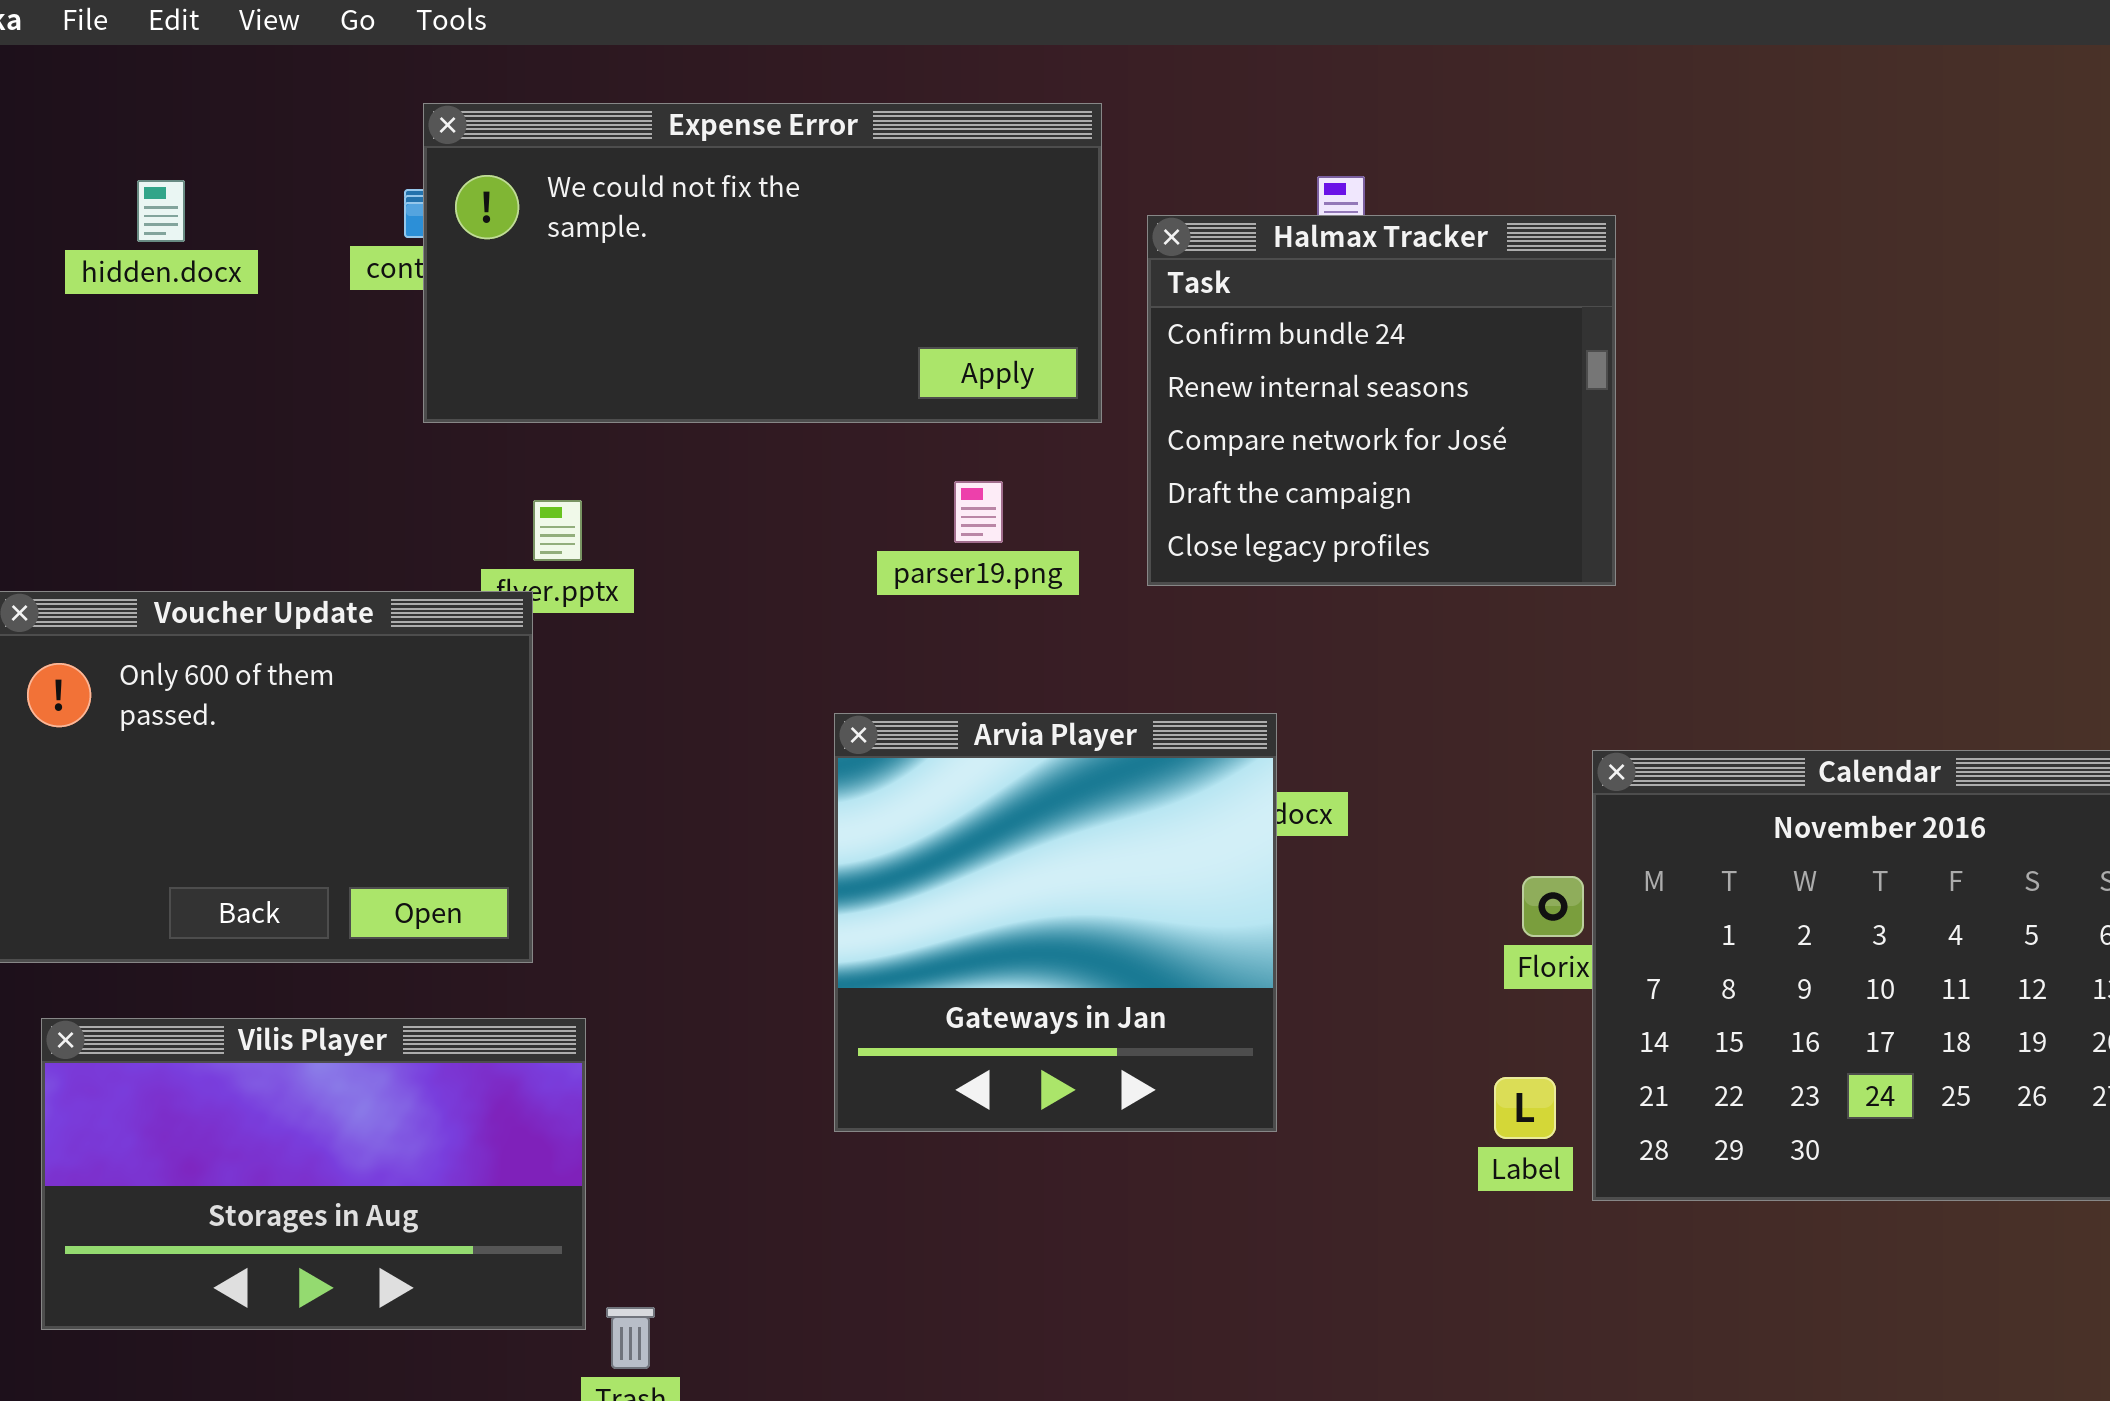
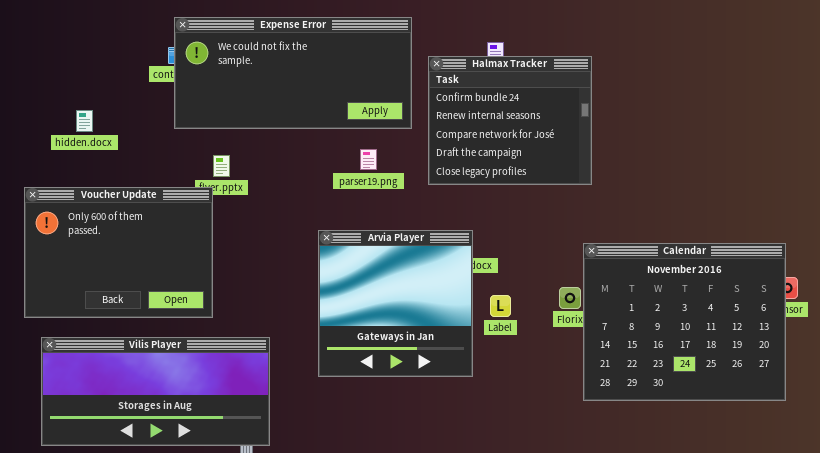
hidden.docx: [137,180,185,242] -> [76,110,93,132], moved
Vilis Player: [41,1018,586,1330] -> [41,337,270,446], resized
Label: [1494,1077,1556,1139] -> [490,295,511,317], moved

